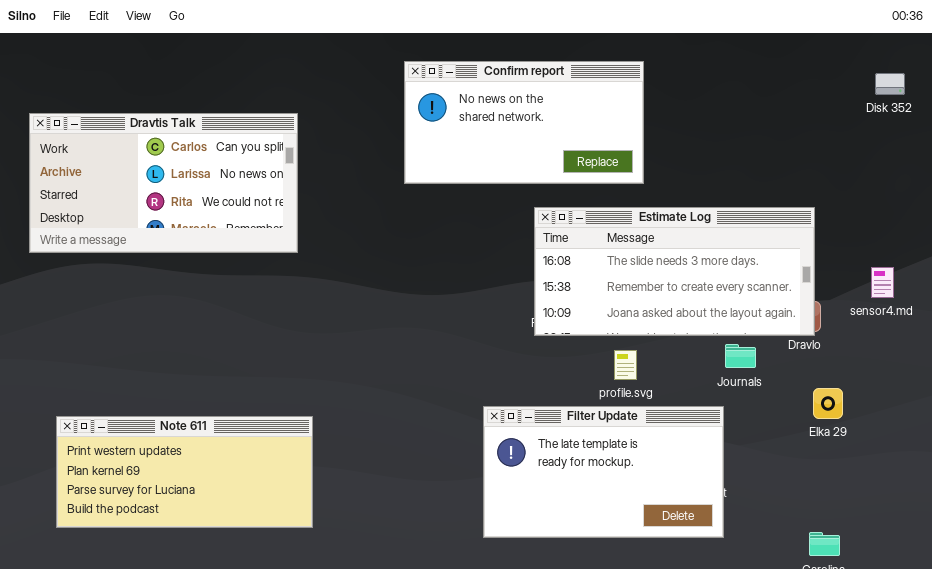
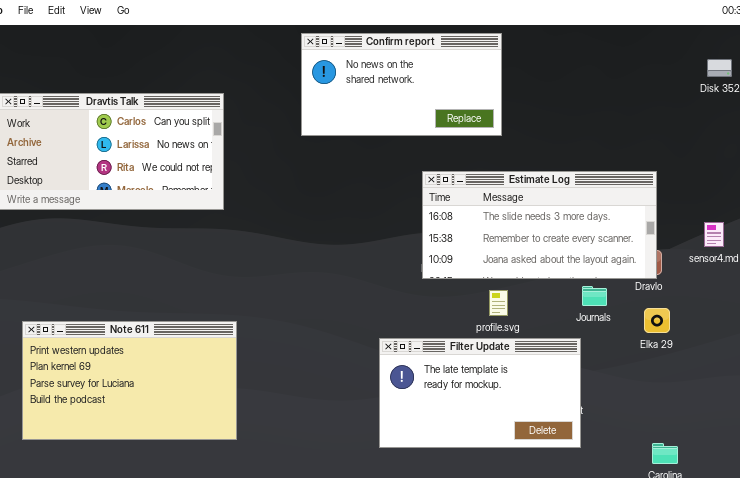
Confirm report: [404,61,644,184] -> [301,33,502,136], moved
Elka 29: [813,388,843,419] -> [644,308,670,333], moved
Note 611: [56,416,313,528] -> [22,321,237,440], resized

